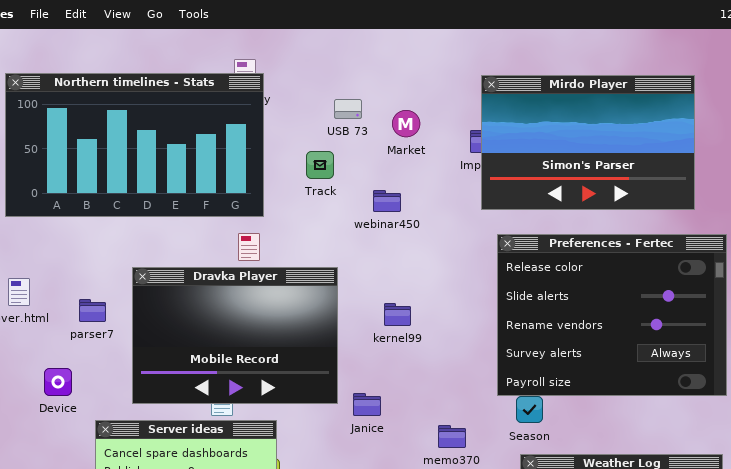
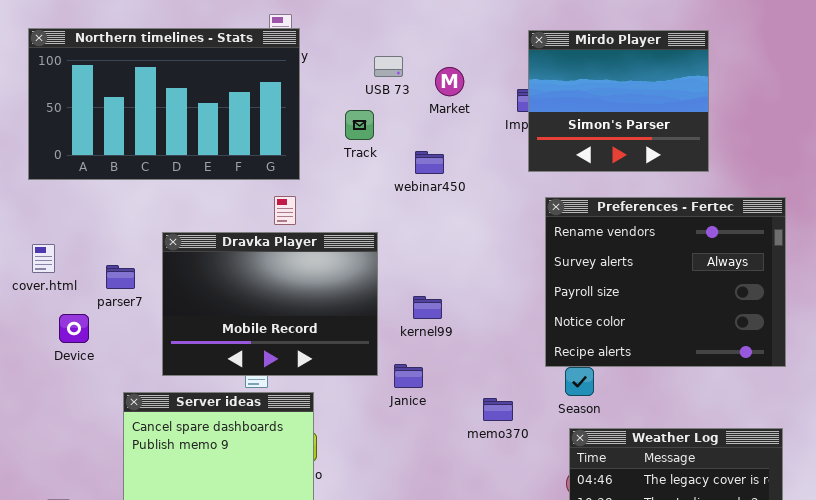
Mirdo Player: [481,75,695,210] -> [528,30,709,172], resized
Preferences - Fertec: [497,234,727,396] -> [545,197,786,367], scrolled down 2 rows
kernel99: [384,303,411,326] -> [413,296,442,319], moved
Device: [44,368,72,396] -> [59,314,89,343], moved

